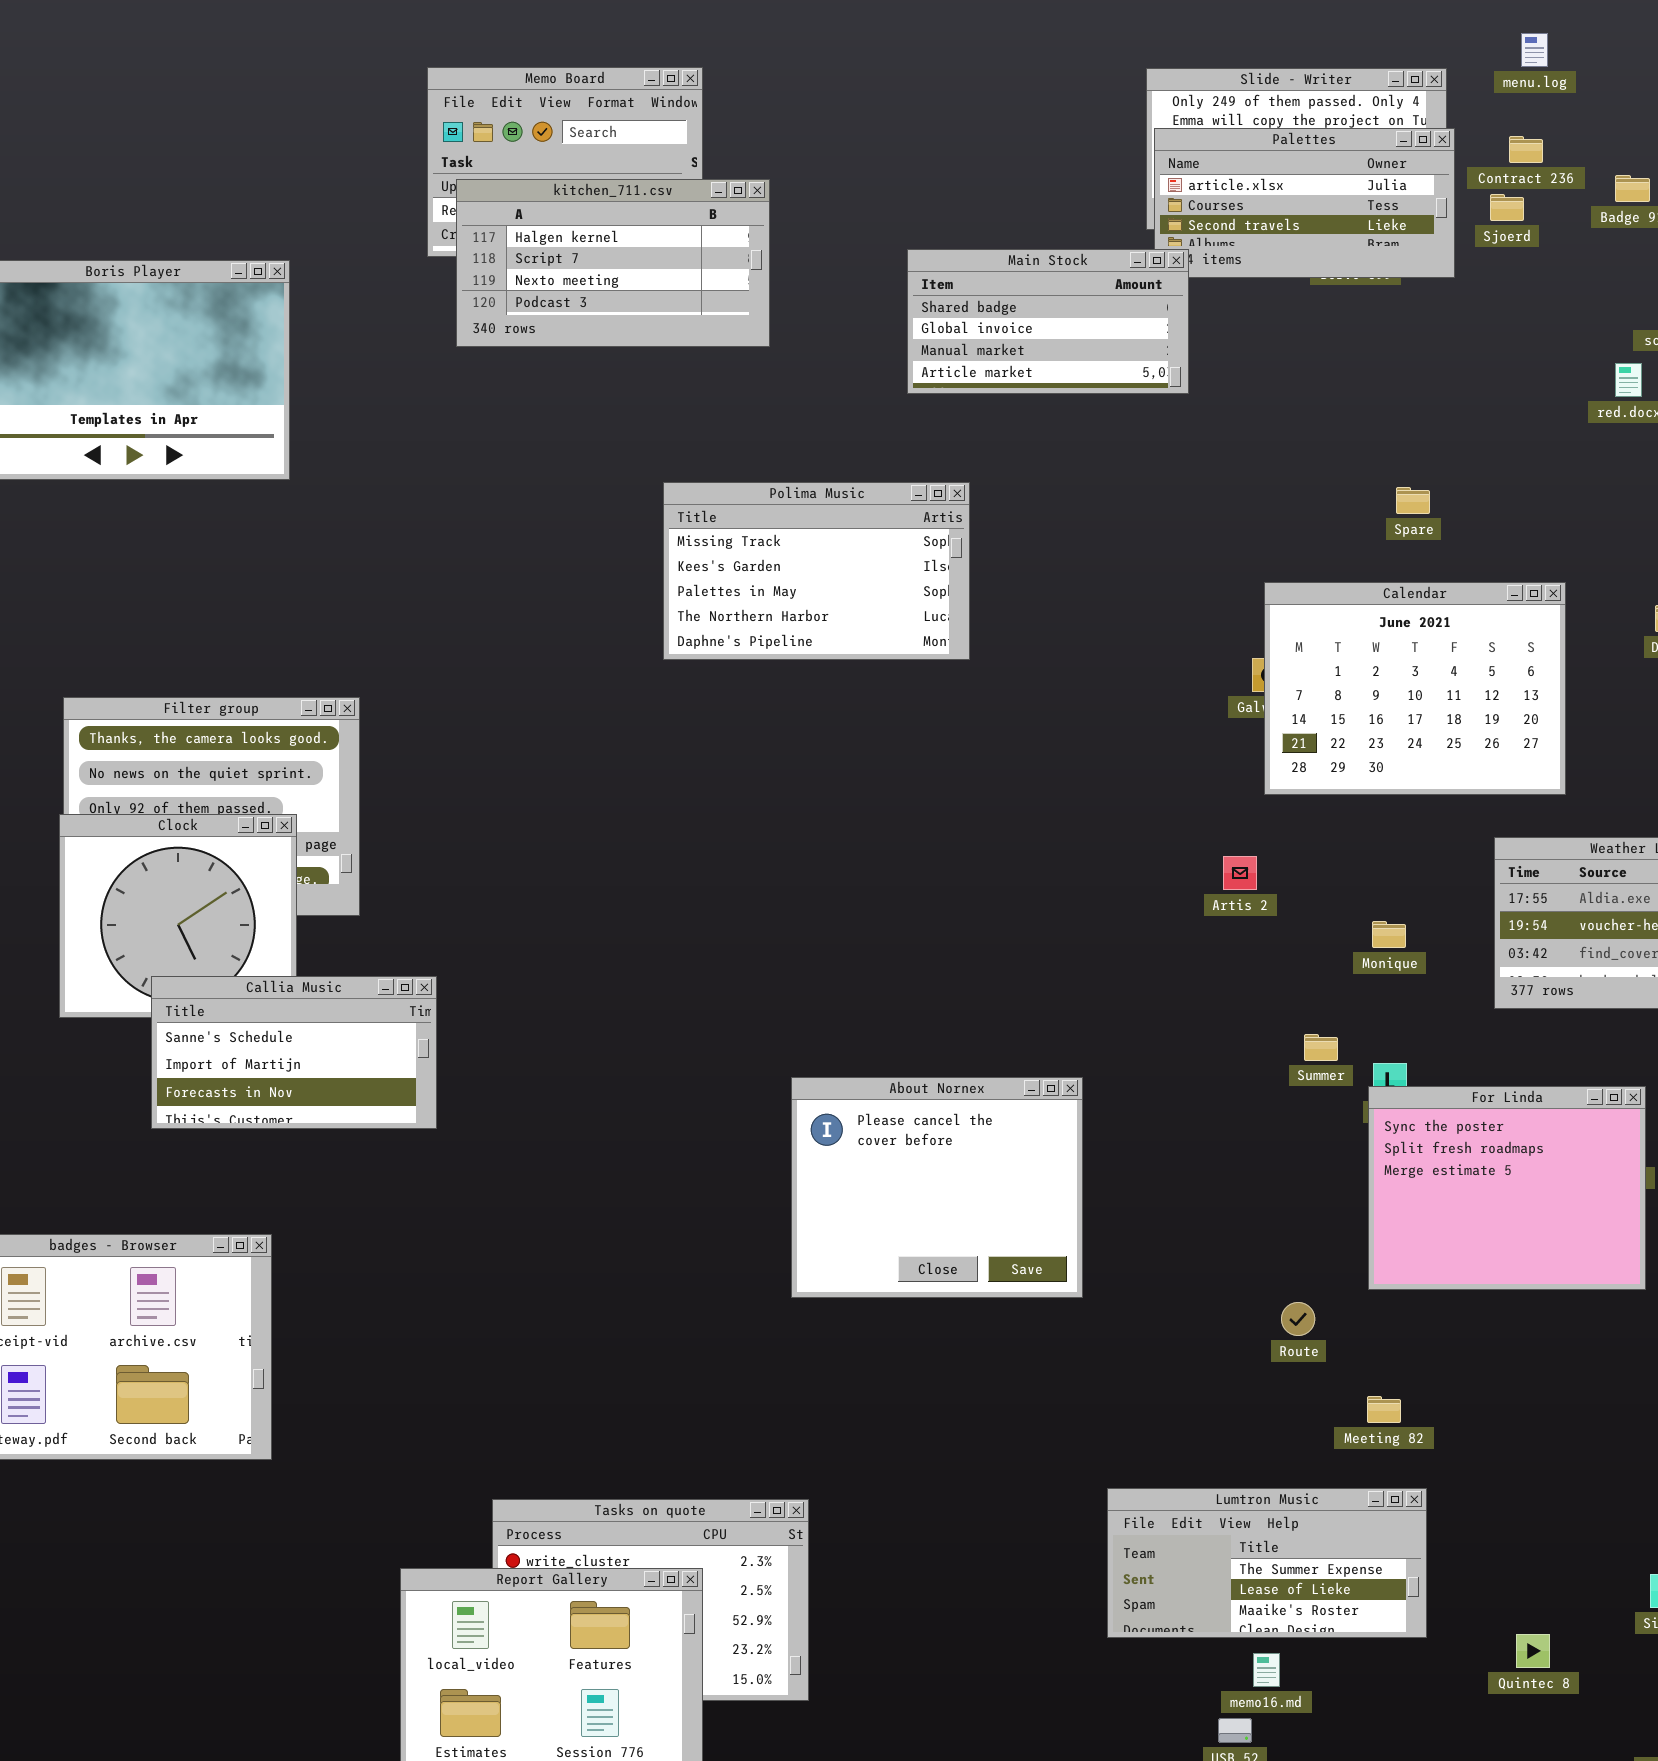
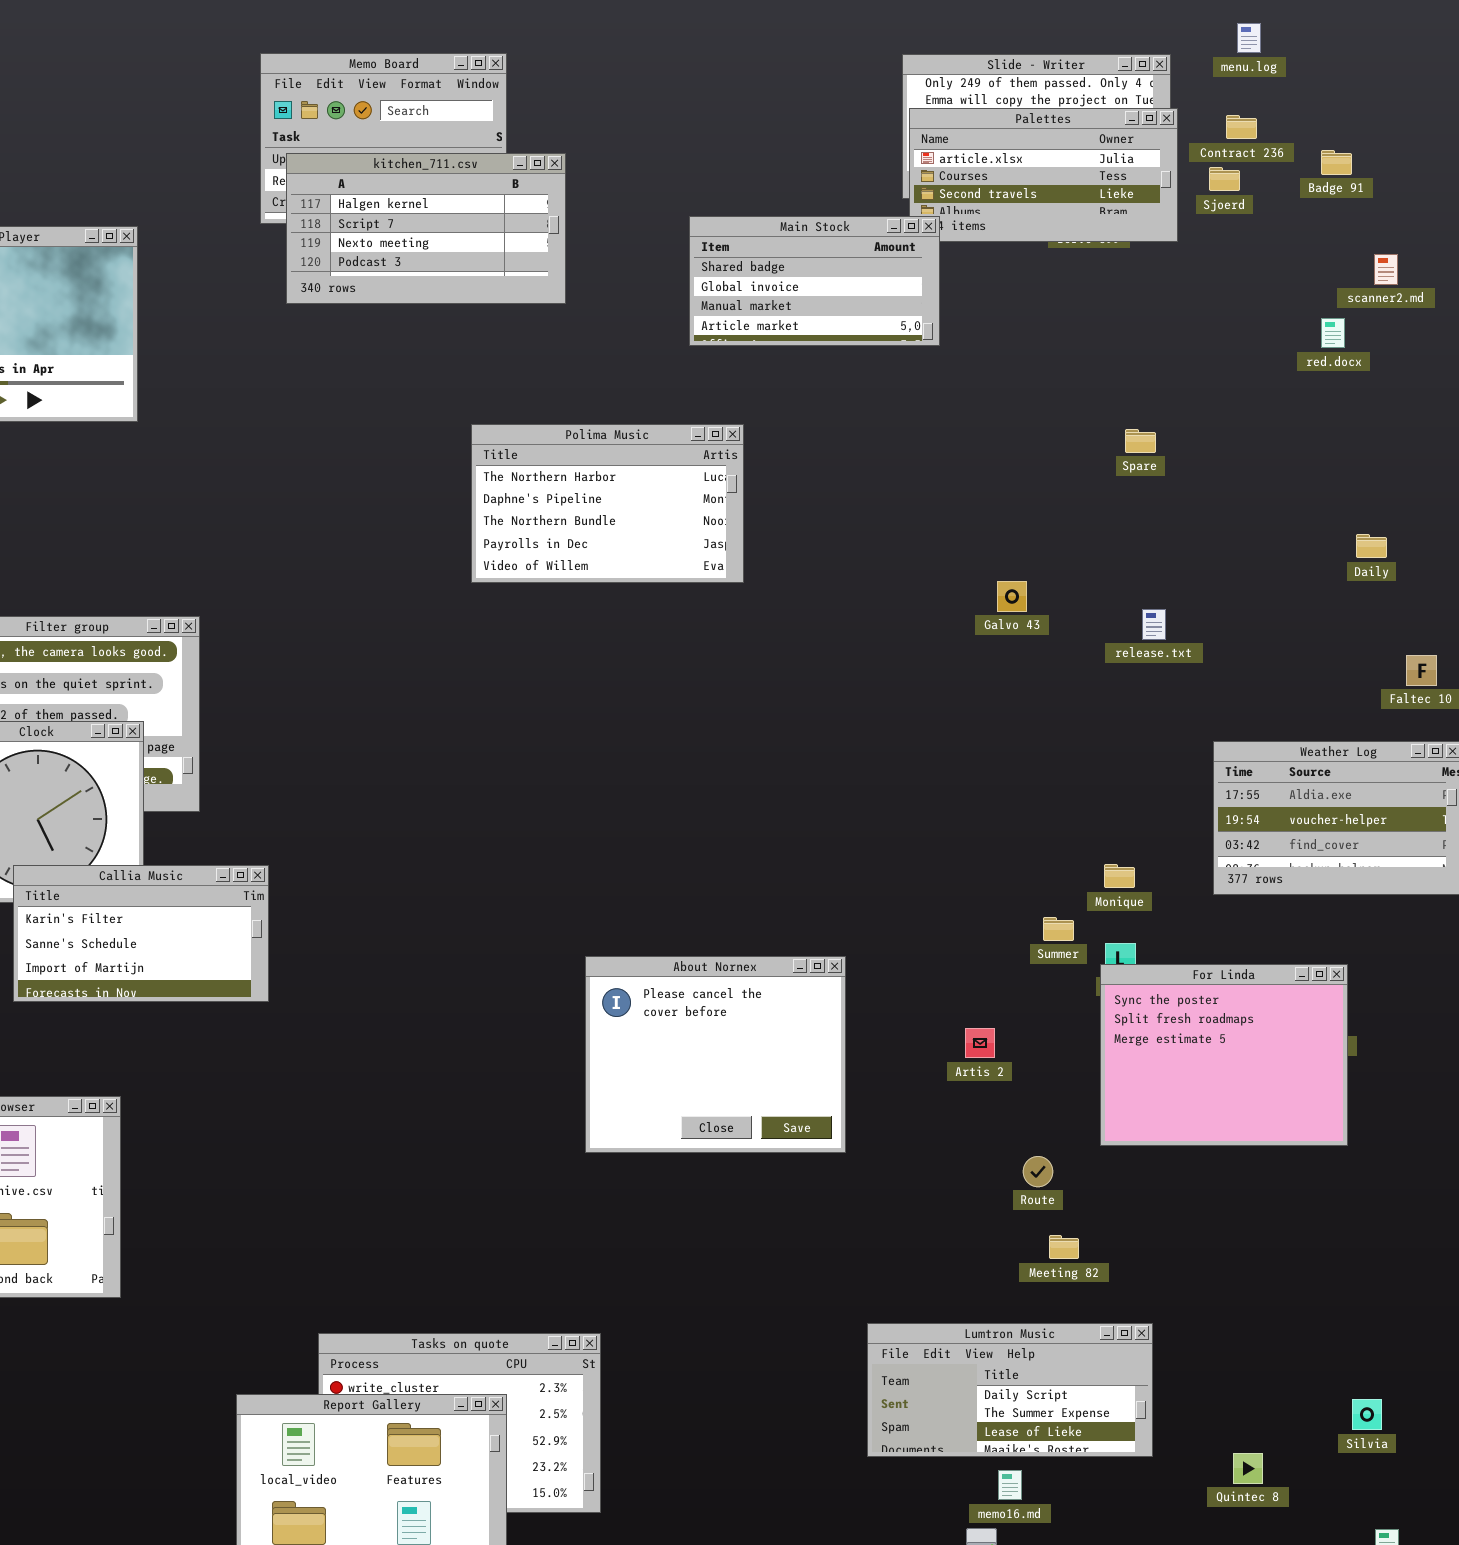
Polima Music: [663,482,970,660] -> [471,424,744,583], scrolled down 3 rows
Calendar: [1264,582,1566,795] -> none, closed
Artis 2: [1223,856,1257,890] -> [965,1028,995,1058], moved
Monique: [1372,921,1406,948] -> [1104,864,1135,888], moved
Callia Music: [151,976,437,1129] -> [13,865,269,1002], scrolled up 1 row
Meeting 82: [1367,1396,1401,1423] -> [1049,1235,1079,1259], moved
Lumtron Music: [1107,1488,1427,1638] -> [867,1323,1153,1457], scrolled up 1 row

